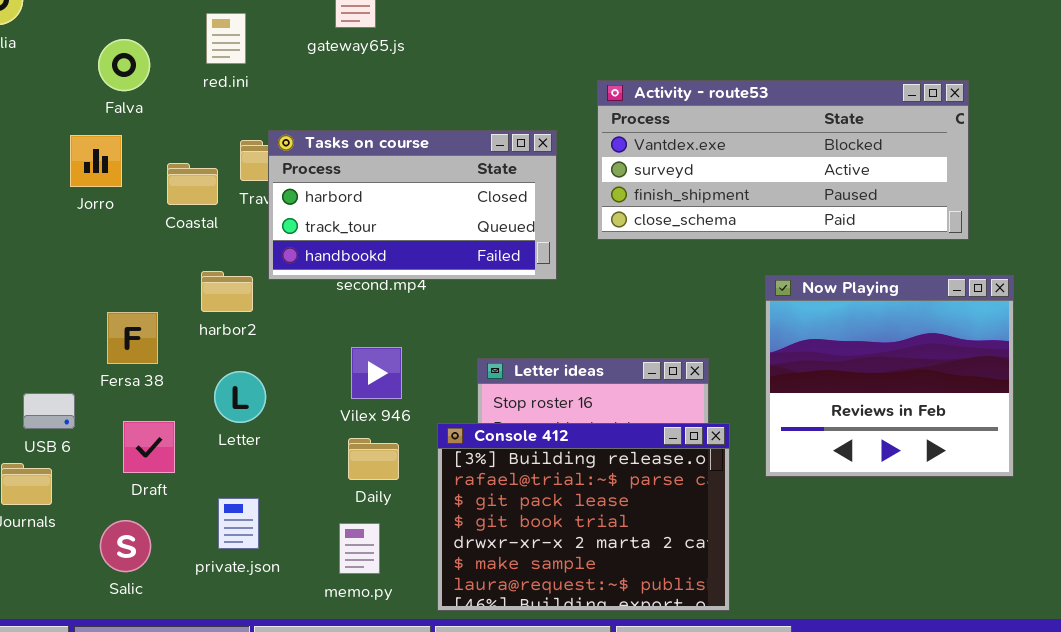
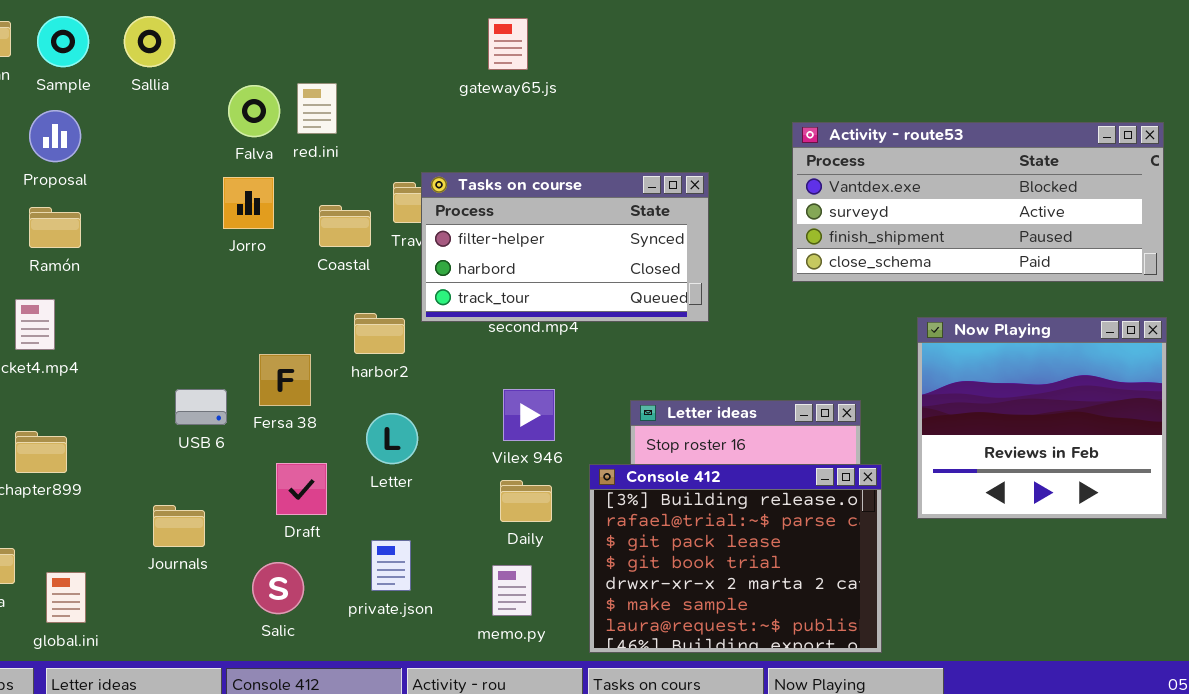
red.ini: [206,13,246,64] -> [297,83,337,134], moved
Falva: [98,39,150,91] -> [228,85,280,137], moved
Activity - route53: [597,80,969,240] -> [792,122,1164,282], moved
Tasks on course: [268,130,557,280] -> [421,172,709,322], scrolled up 1 row
USB 6: [23,393,75,429] -> [175,389,227,425], moved

